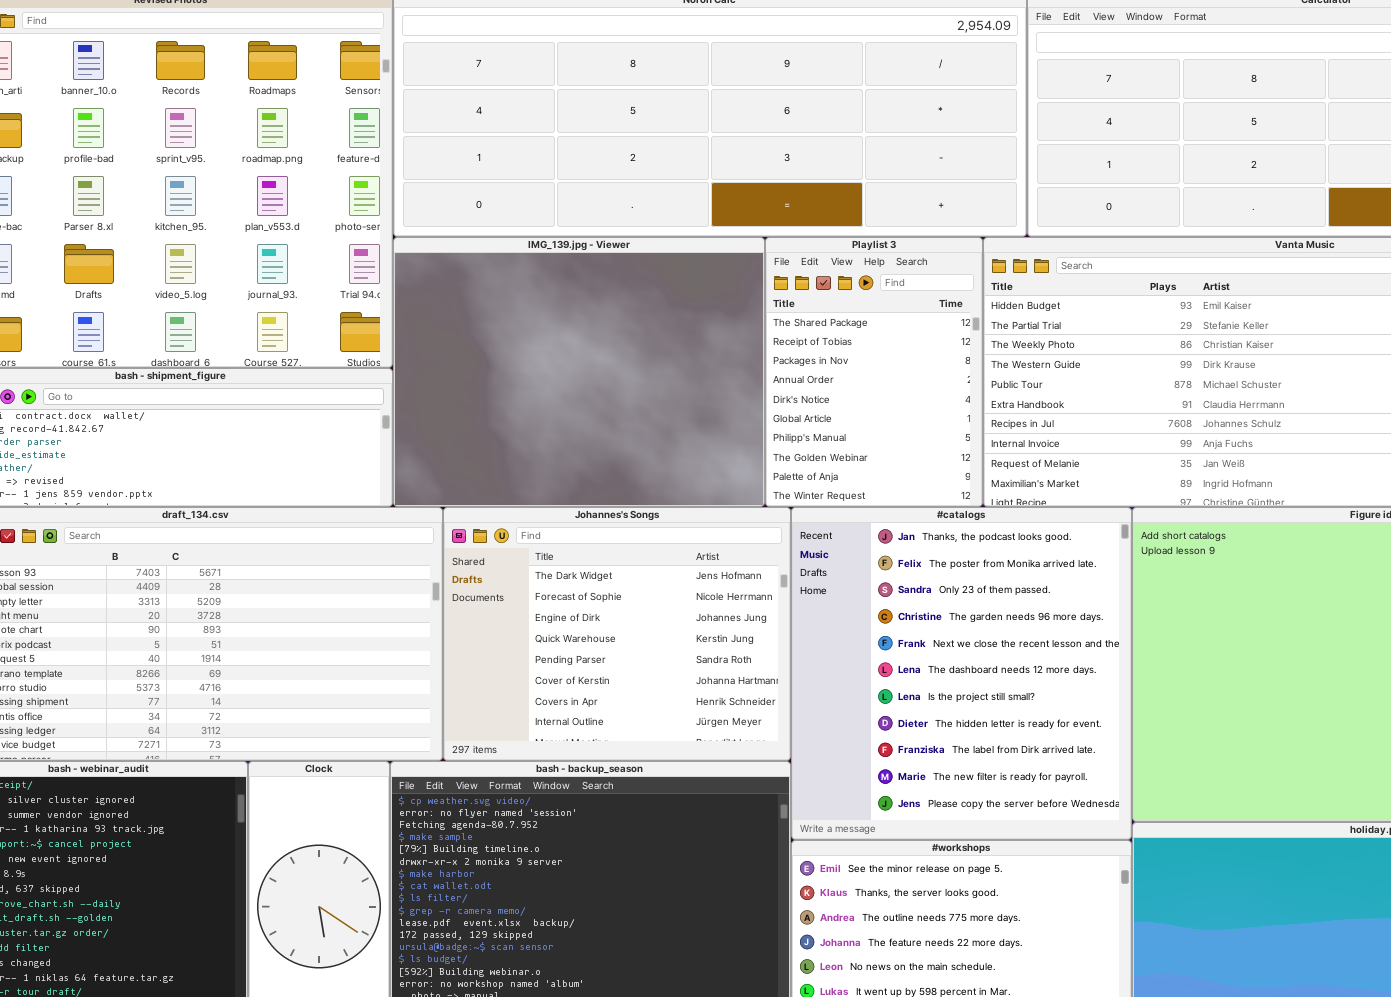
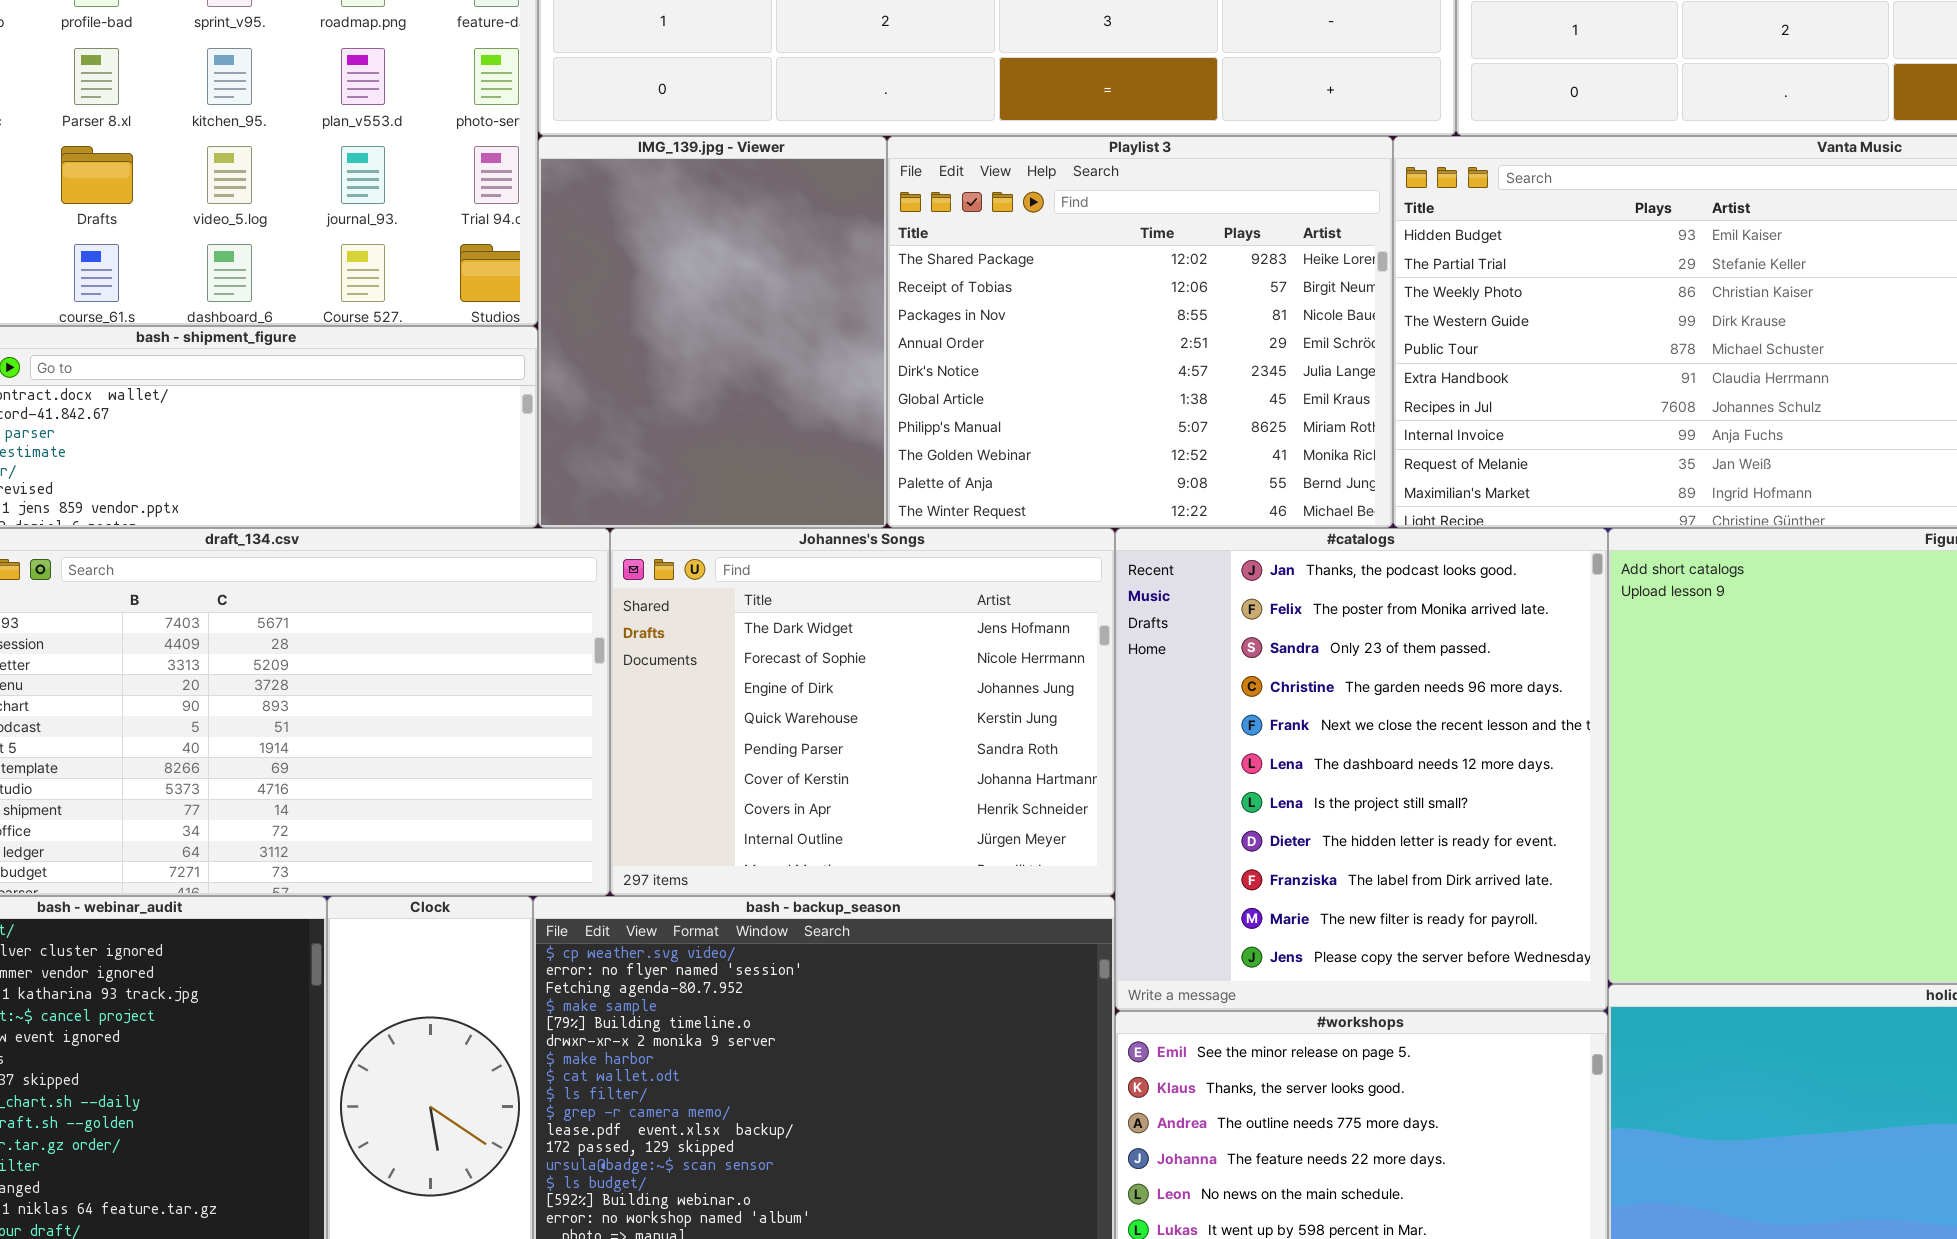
IMG_139.jpg - Viewer: [393,237,765,507] -> [538,136,887,528], resized
Playlist 3: [765,237,983,507] -> [887,136,1393,528], resized

